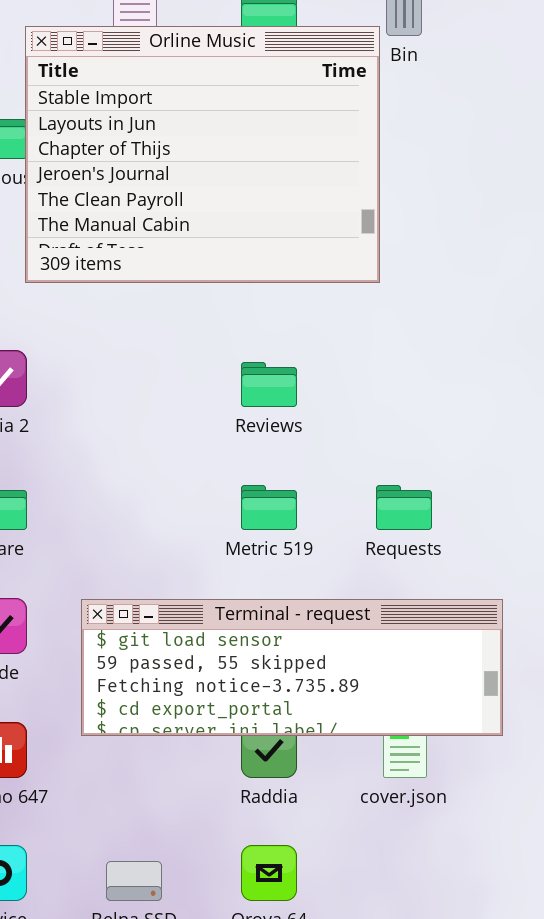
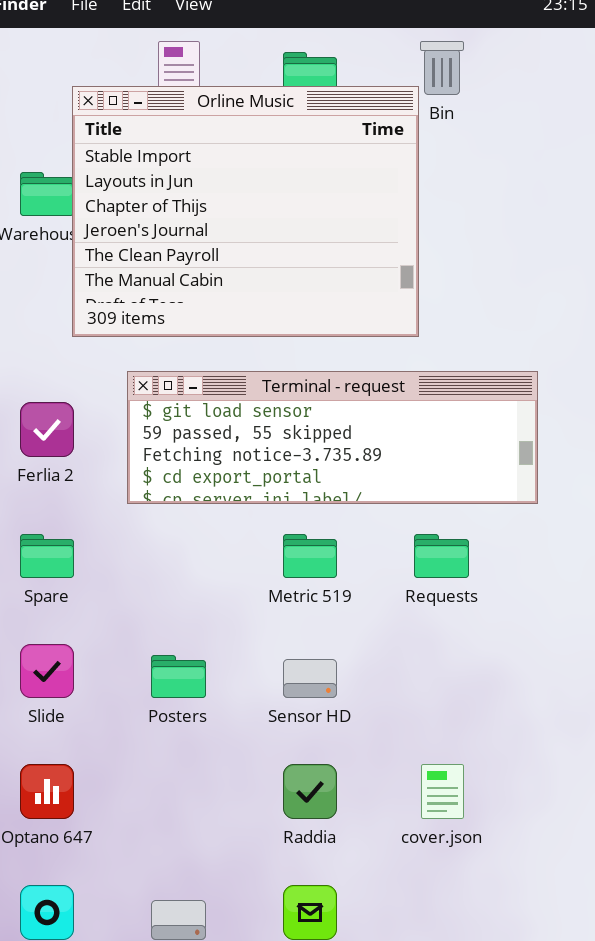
Terminal - request: [81,599,503,736] -> [127,371,538,504], moved

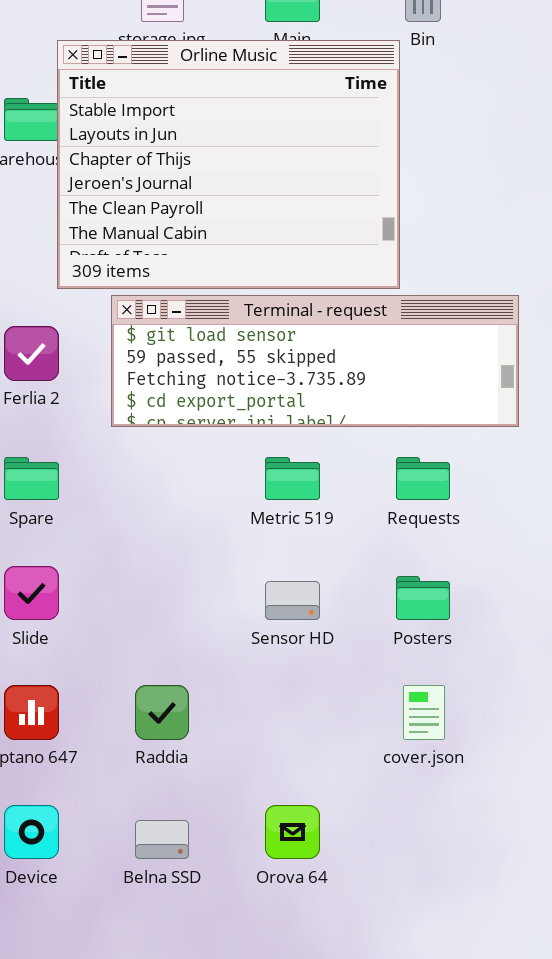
Orline Music: [72,86,419,337] -> [57,40,400,289], moved
Posters: [151,655,206,698] -> [396,576,450,620], moved
Raddia: [283,764,337,819] -> [135,685,189,740], moved

